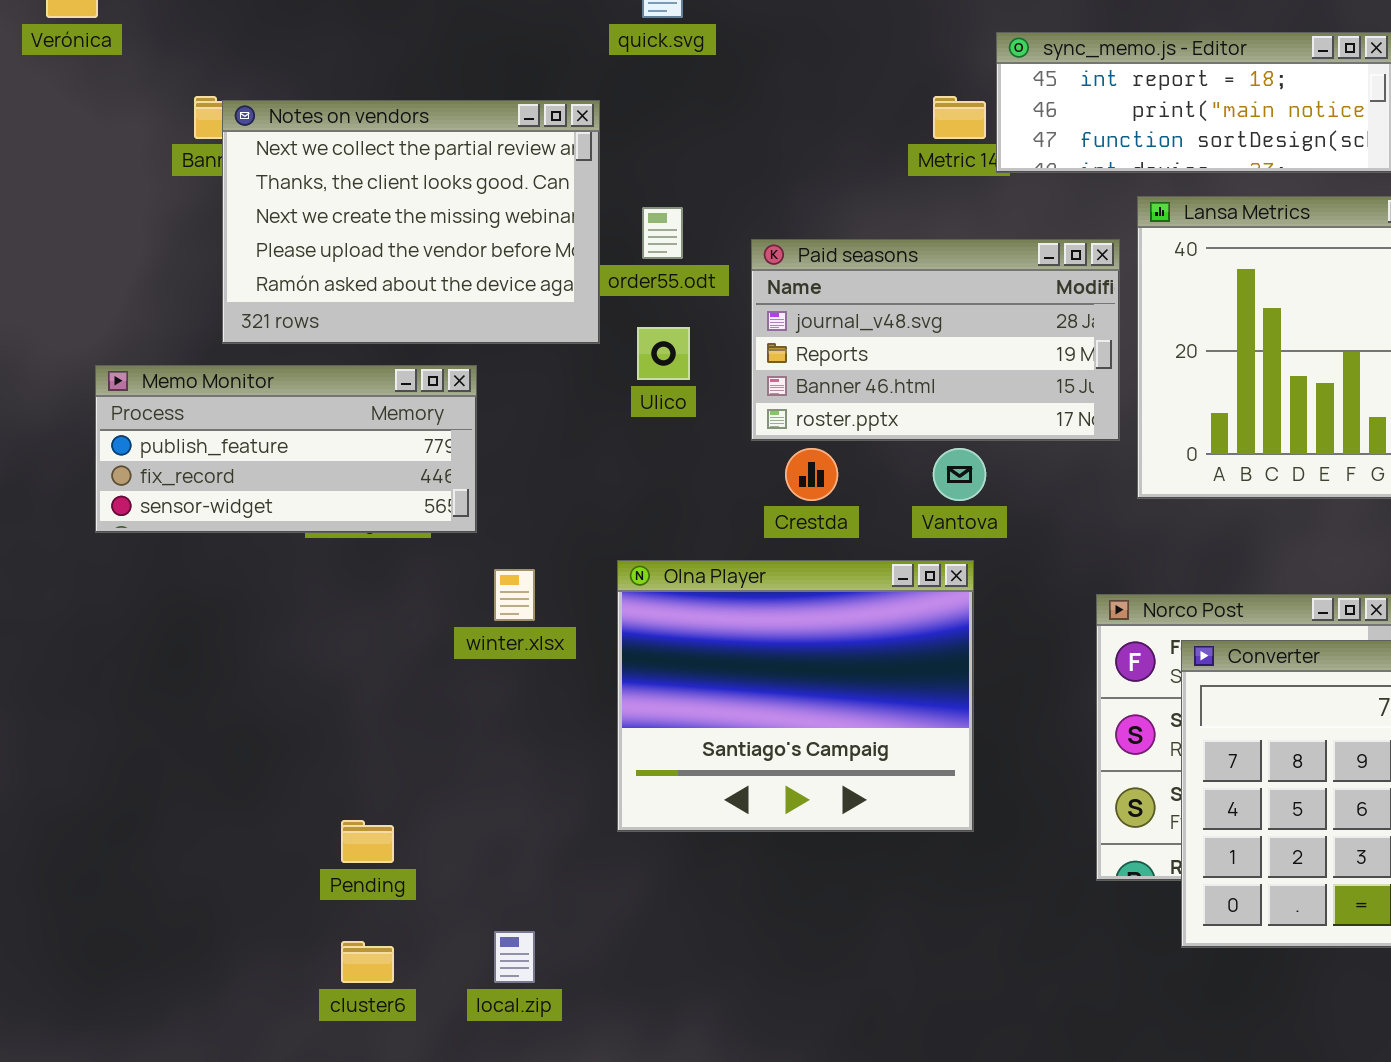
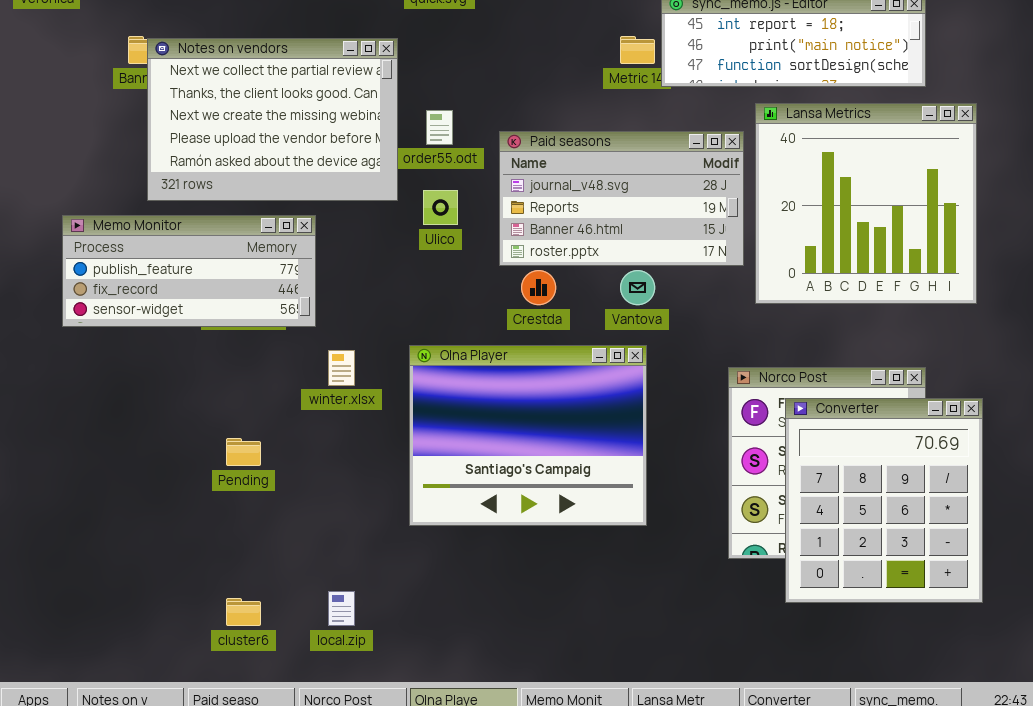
Pending: [341,820,394,863] -> [226,438,261,466], moved

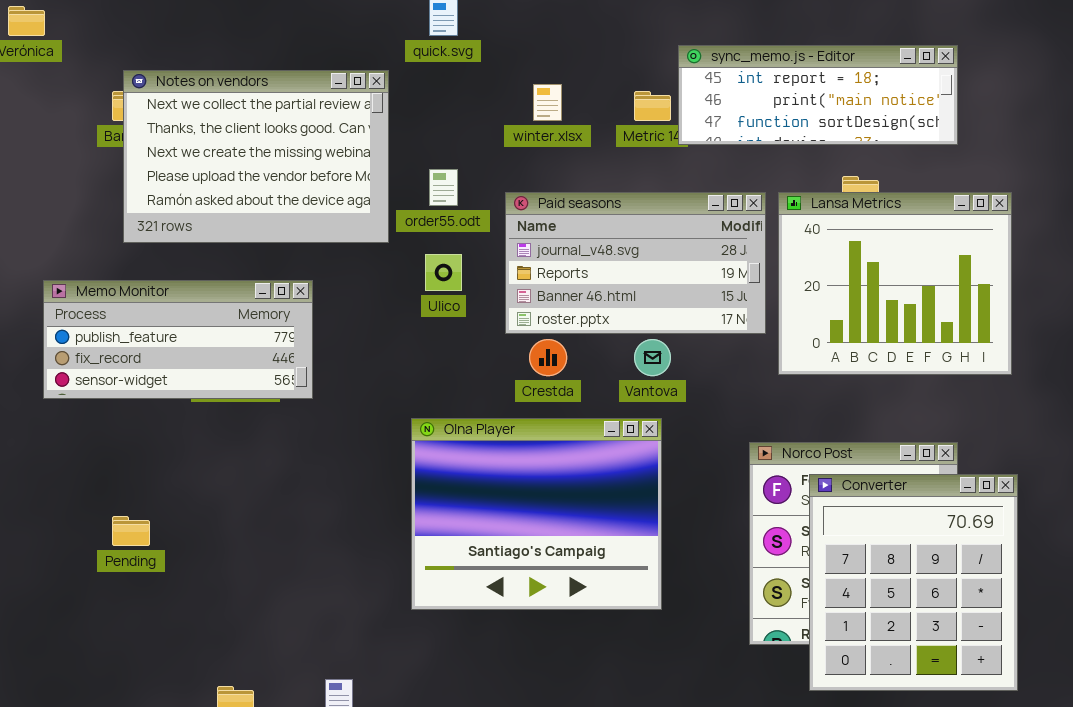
Notes on vendors: [147,38,398,201] -> [123,70,389,243], moved
Lansa Metrics: [755,103,977,304] -> [778,192,1012,375], resized
winter.xlsx: [328,350,355,386] -> [533,84,562,121], moved
Pending: [226,438,261,466] -> [112,516,150,546], moved

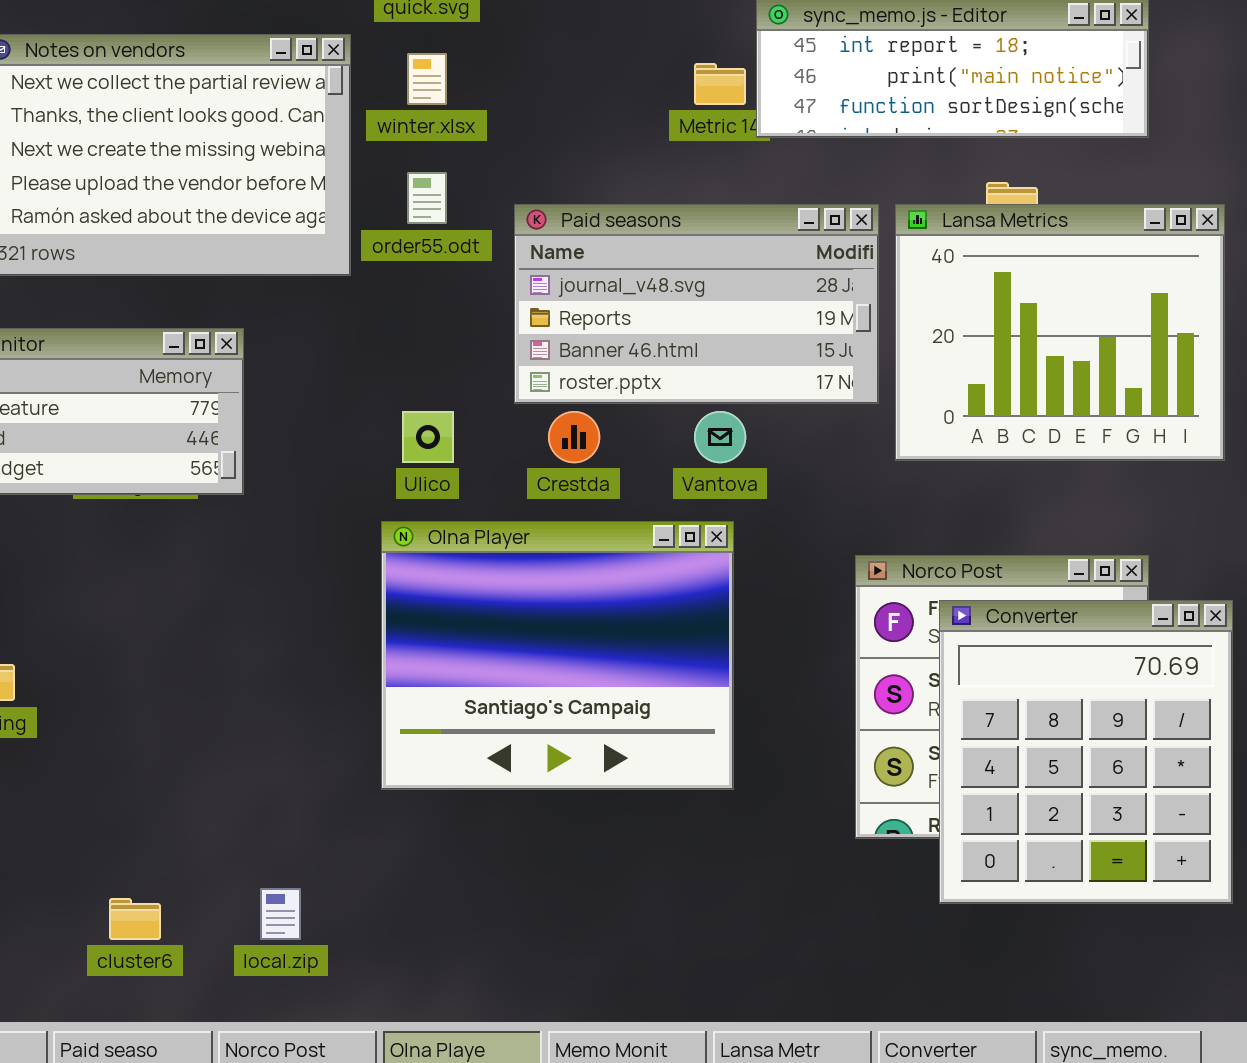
winter.xlsx: [533,84,562,121] -> [407,53,447,105], moved
Ulico: [425,254,462,291] -> [402,411,454,463], moved

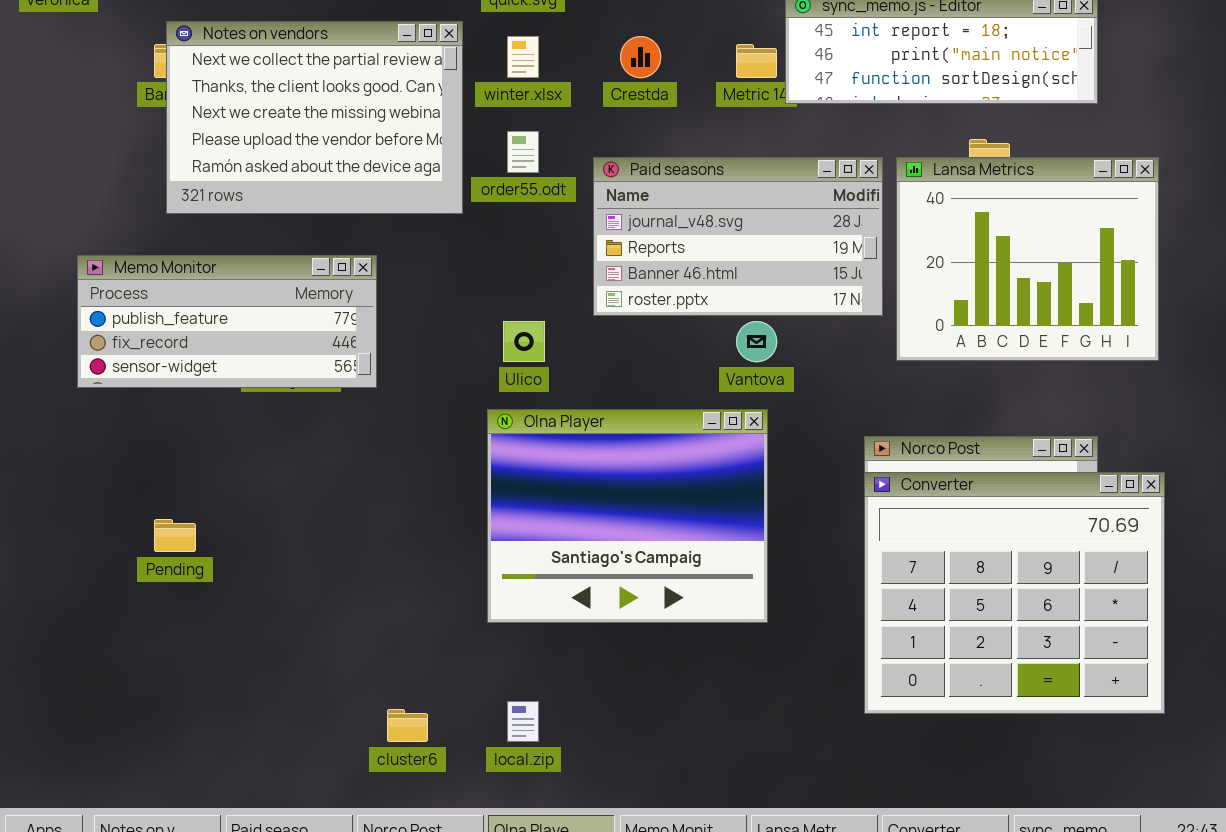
Crestda: [548,411,600,463] -> [620,36,661,78], moved
Converter: [939,600,1233,904] -> [864,472,1165,714], resized
local.zip: [260,888,301,940] -> [507,701,539,742], moved
cluster6: [109,898,161,940] -> [387,709,428,742], moved

